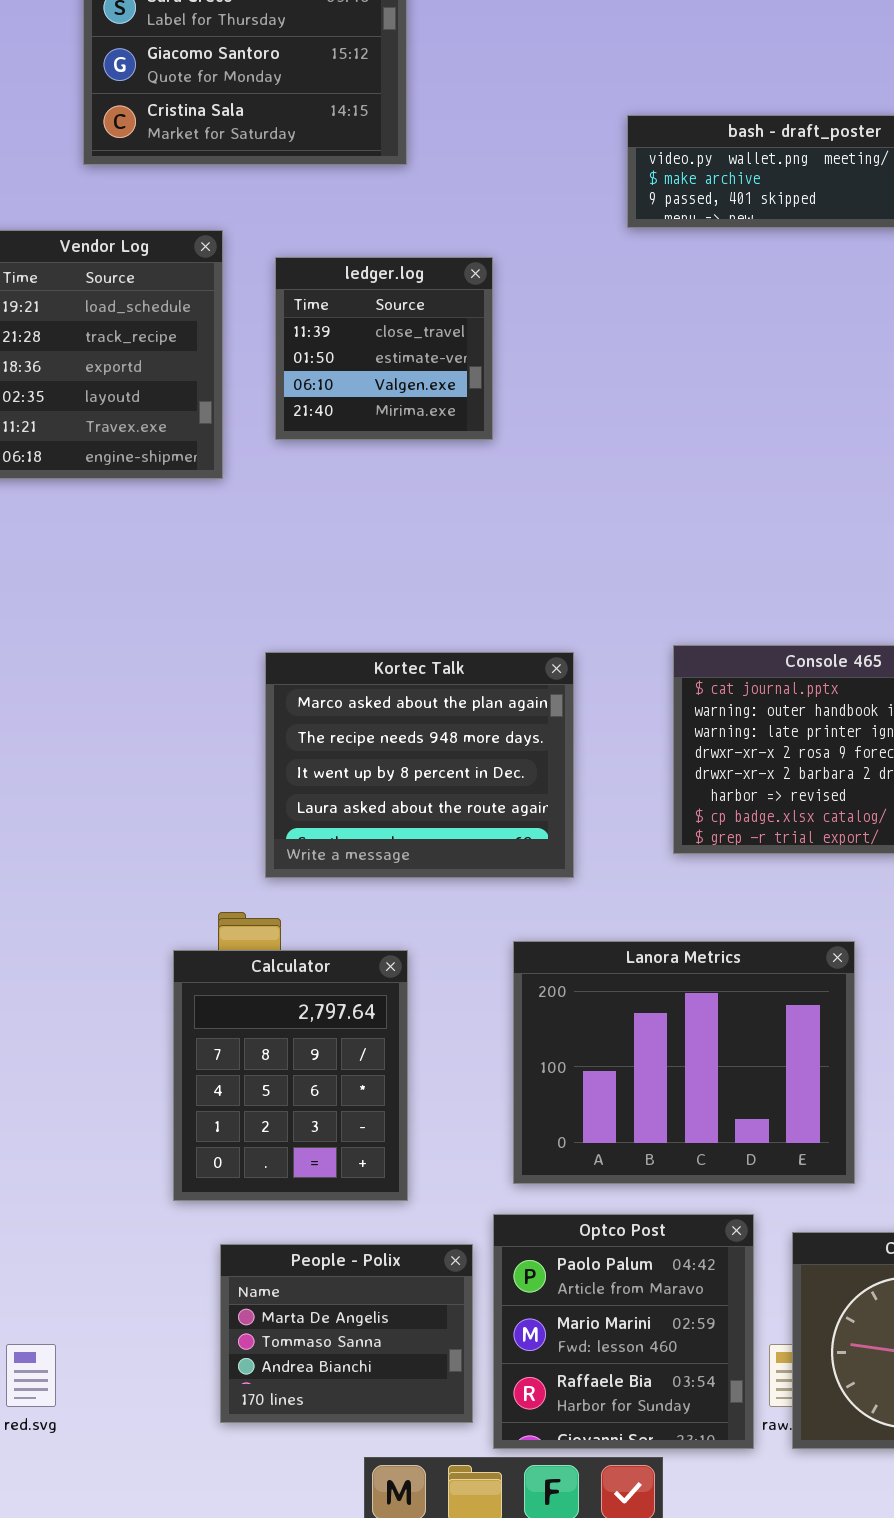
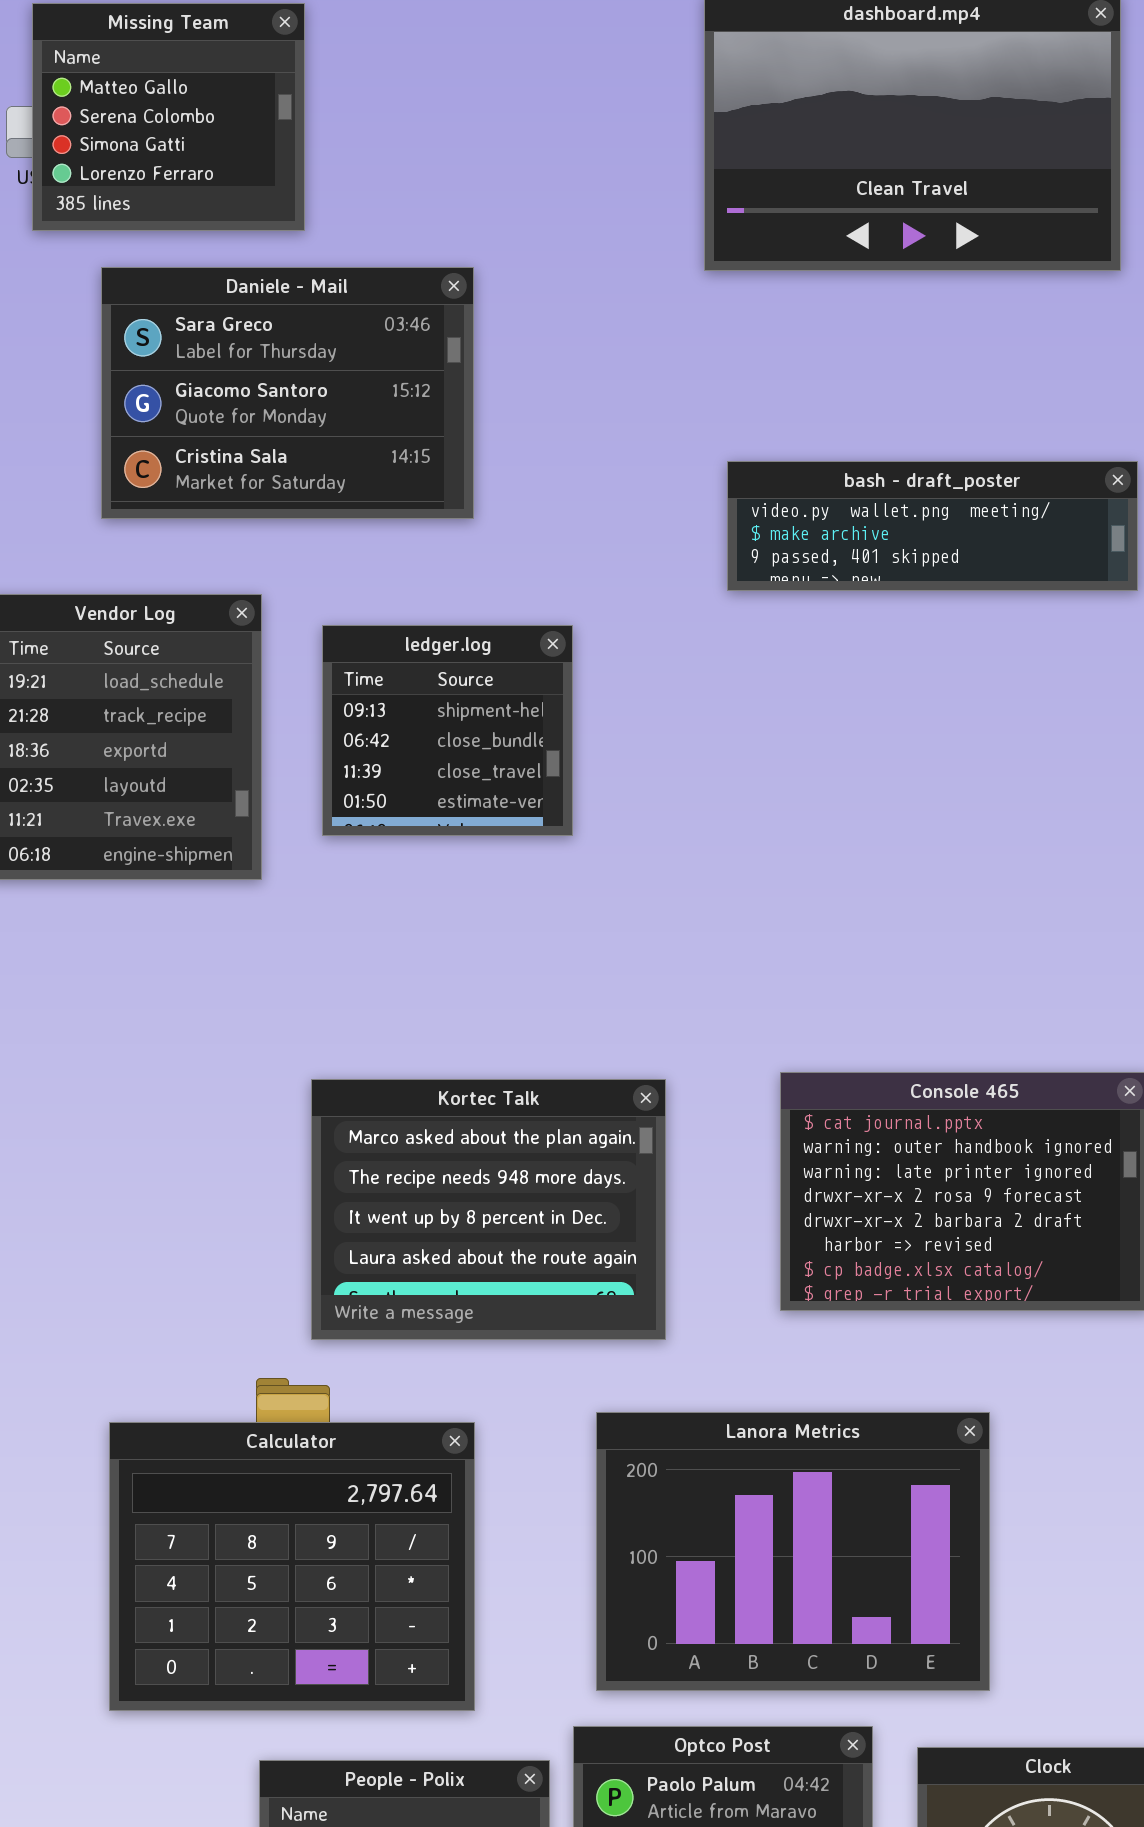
ledger.log: [275,257,493,440] -> [322,625,573,836], scrolled up 2 rows
Calculator: [173,950,408,1201] -> [109,1422,475,1711], resized

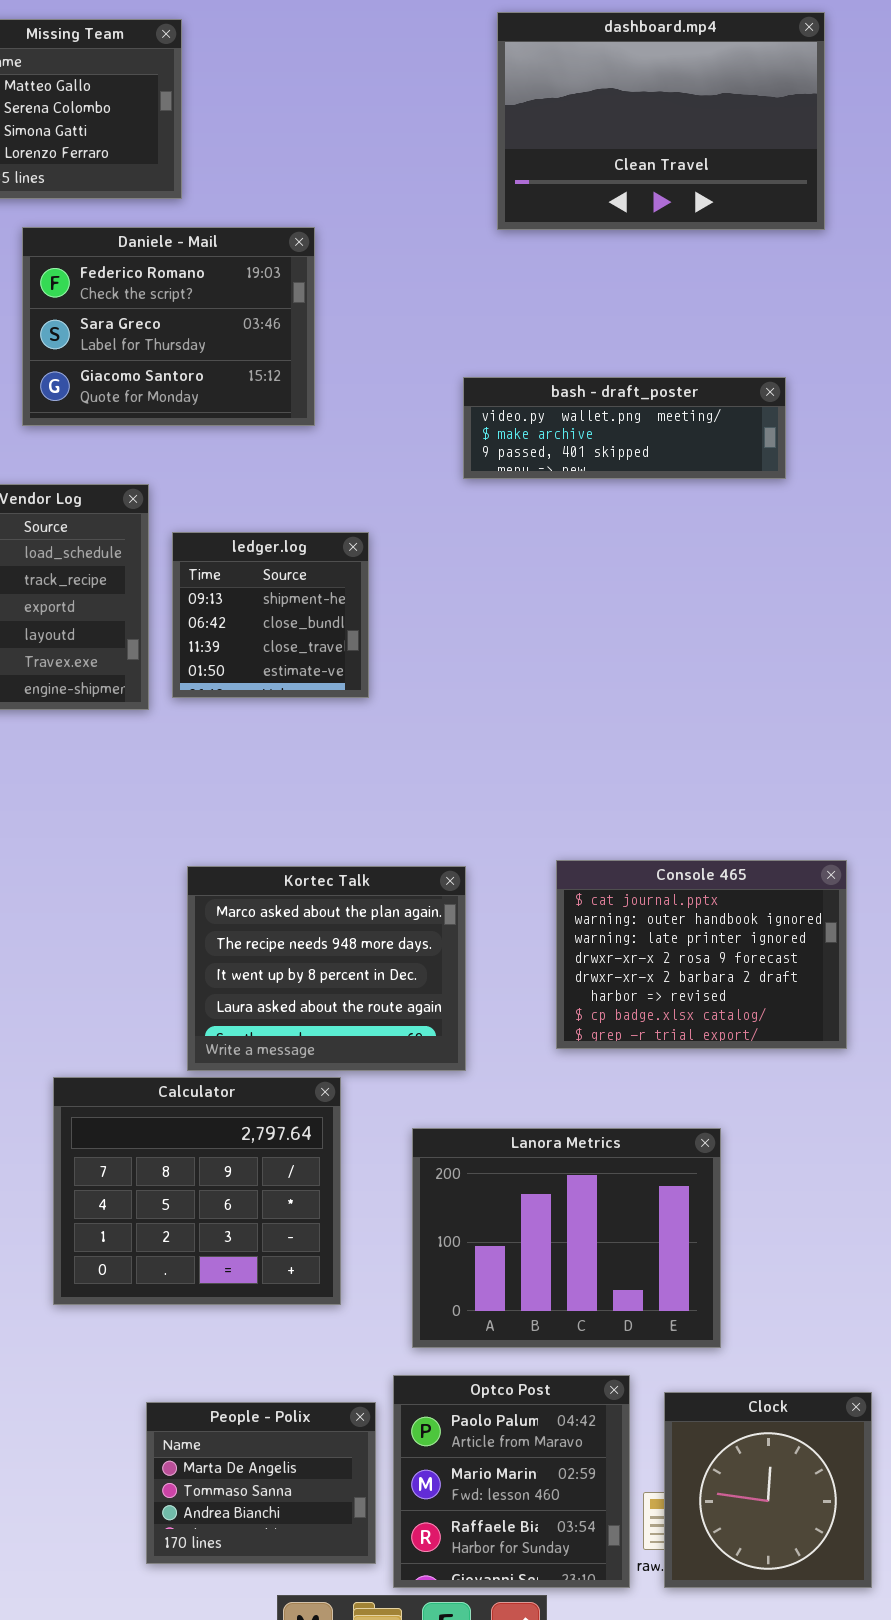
Daniele - Mail: [101,267,474,519] -> [22,227,315,426], scrolled up 1 row
bash - draft_poster: [727,461,1138,591] -> [463,377,786,479], moved
ledger.log: [322,625,573,836] -> [172,532,369,698], moved
Calculator: [109,1422,475,1711] -> [53,1077,341,1305], moved

